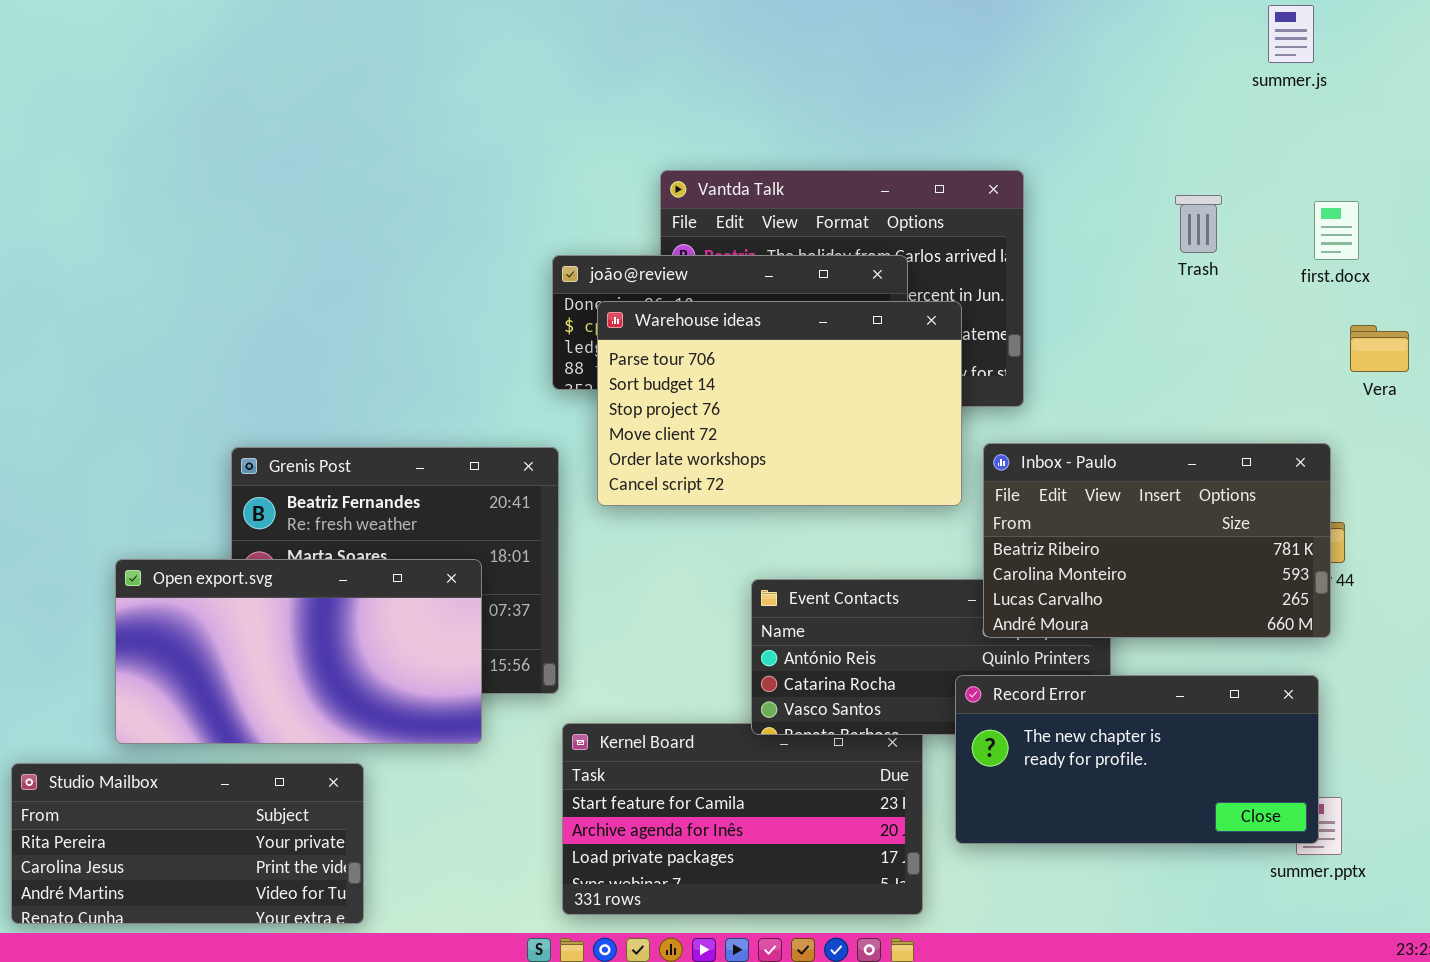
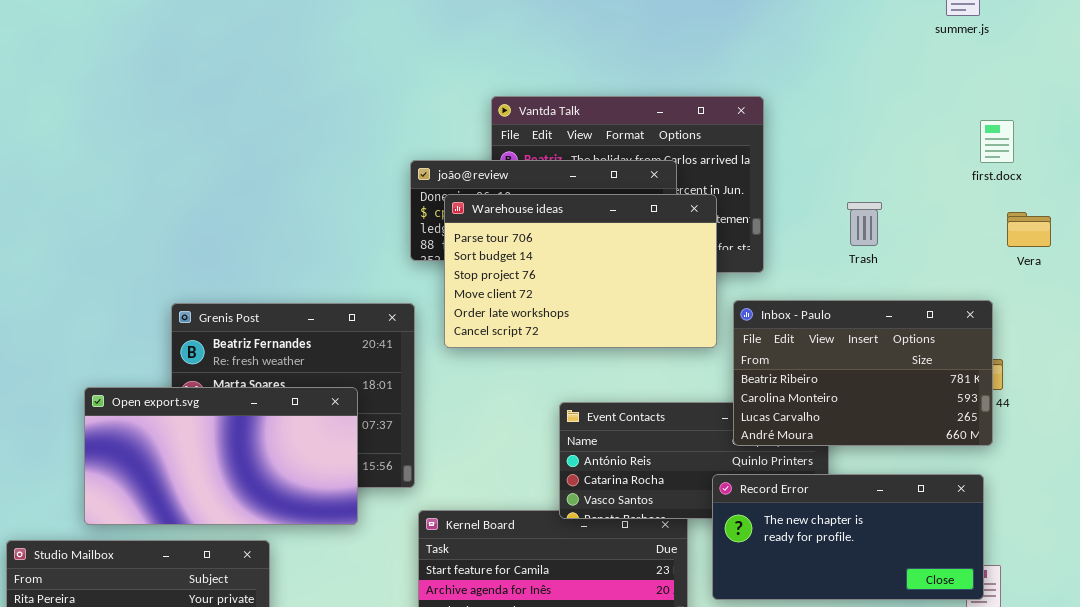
Trash: [1175,195,1222,253] -> [847,202,882,246], moved

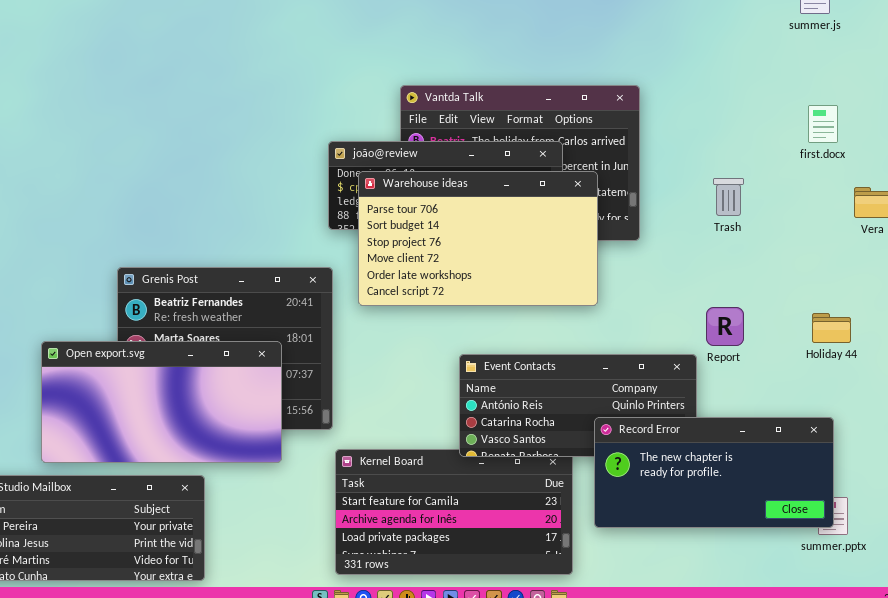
first.docx: [980,120,1014,163] -> [808,105,838,143], moved
Inbox - Paulo: [733,300,993,446] -> none, closed

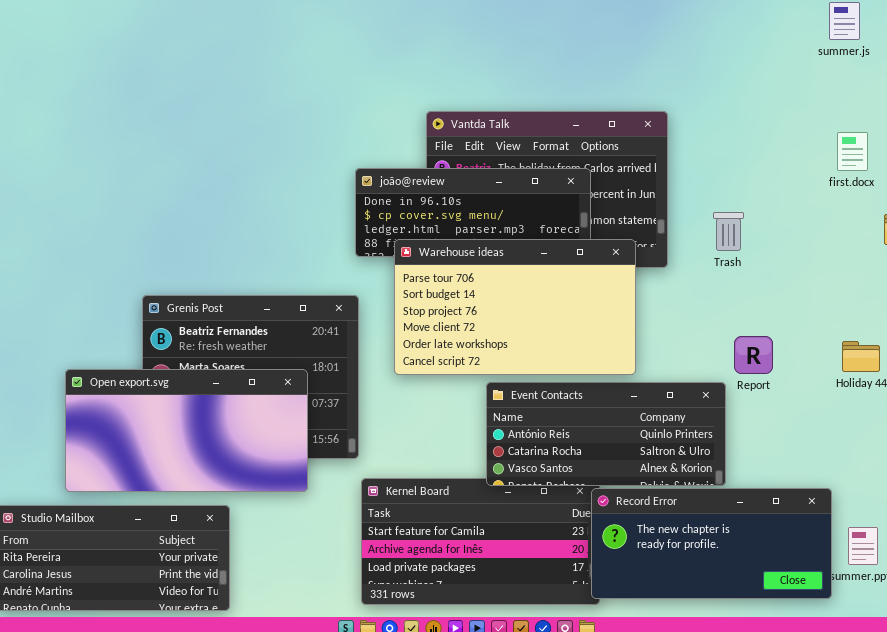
Warehouse ideas: [358,171,598,306] -> [394,239,636,375], moved
Trash: [713,178,744,216] -> [713,212,744,251], moved
Record Error: [594,417,834,528] -> [591,488,832,599], moved

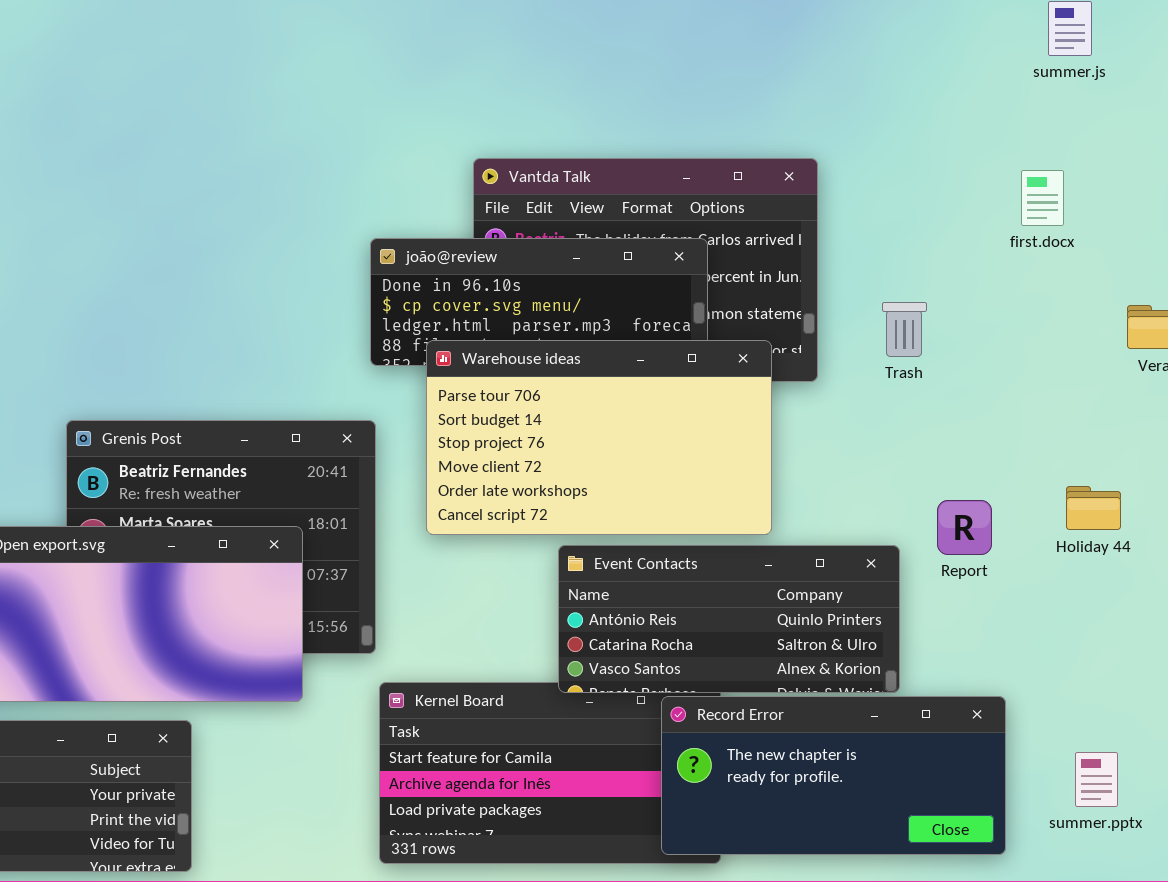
first.docx: [837,132,868,171] -> [1021,170,1064,226], moved
Report: [734,336,773,374] -> [937,500,992,555], moved
Record Error: [591,488,832,599] -> [661,696,1006,855], moved

